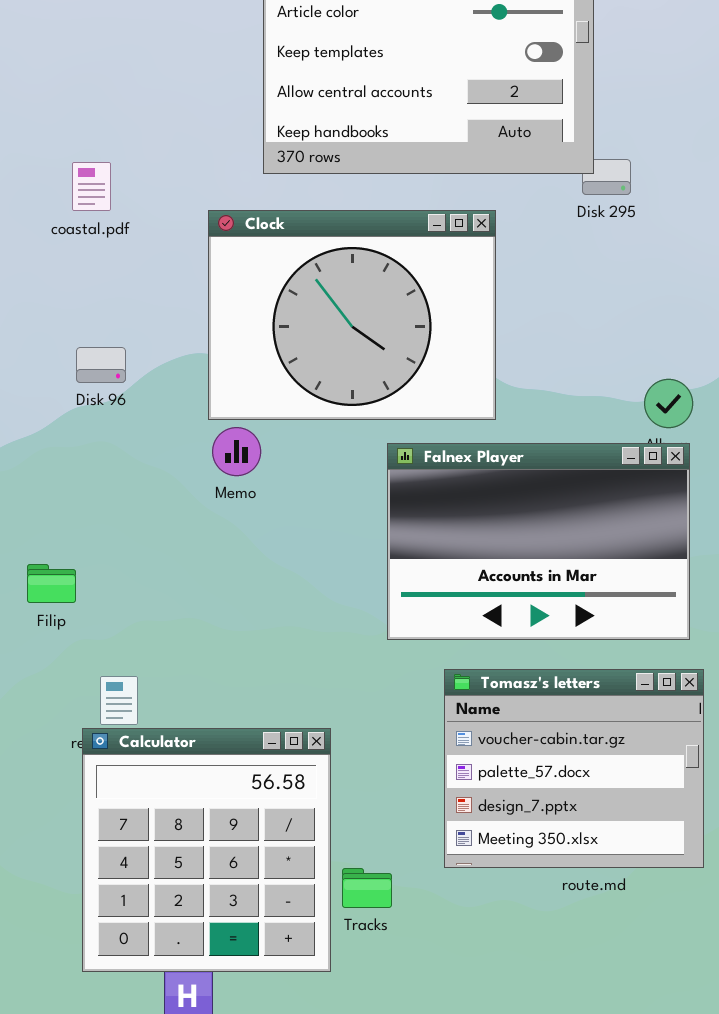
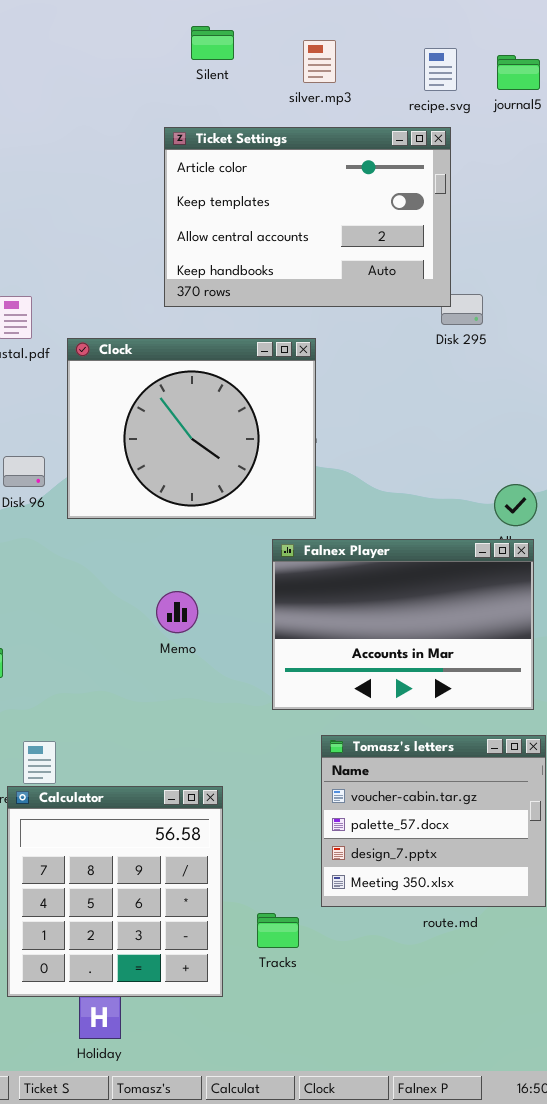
Clock: [208,210,496,420] -> [67,338,316,519], moved
Memo: [212,427,261,476] -> [156,591,198,633], moved
Tracks: [342,868,392,908] -> [257,913,299,948], moved

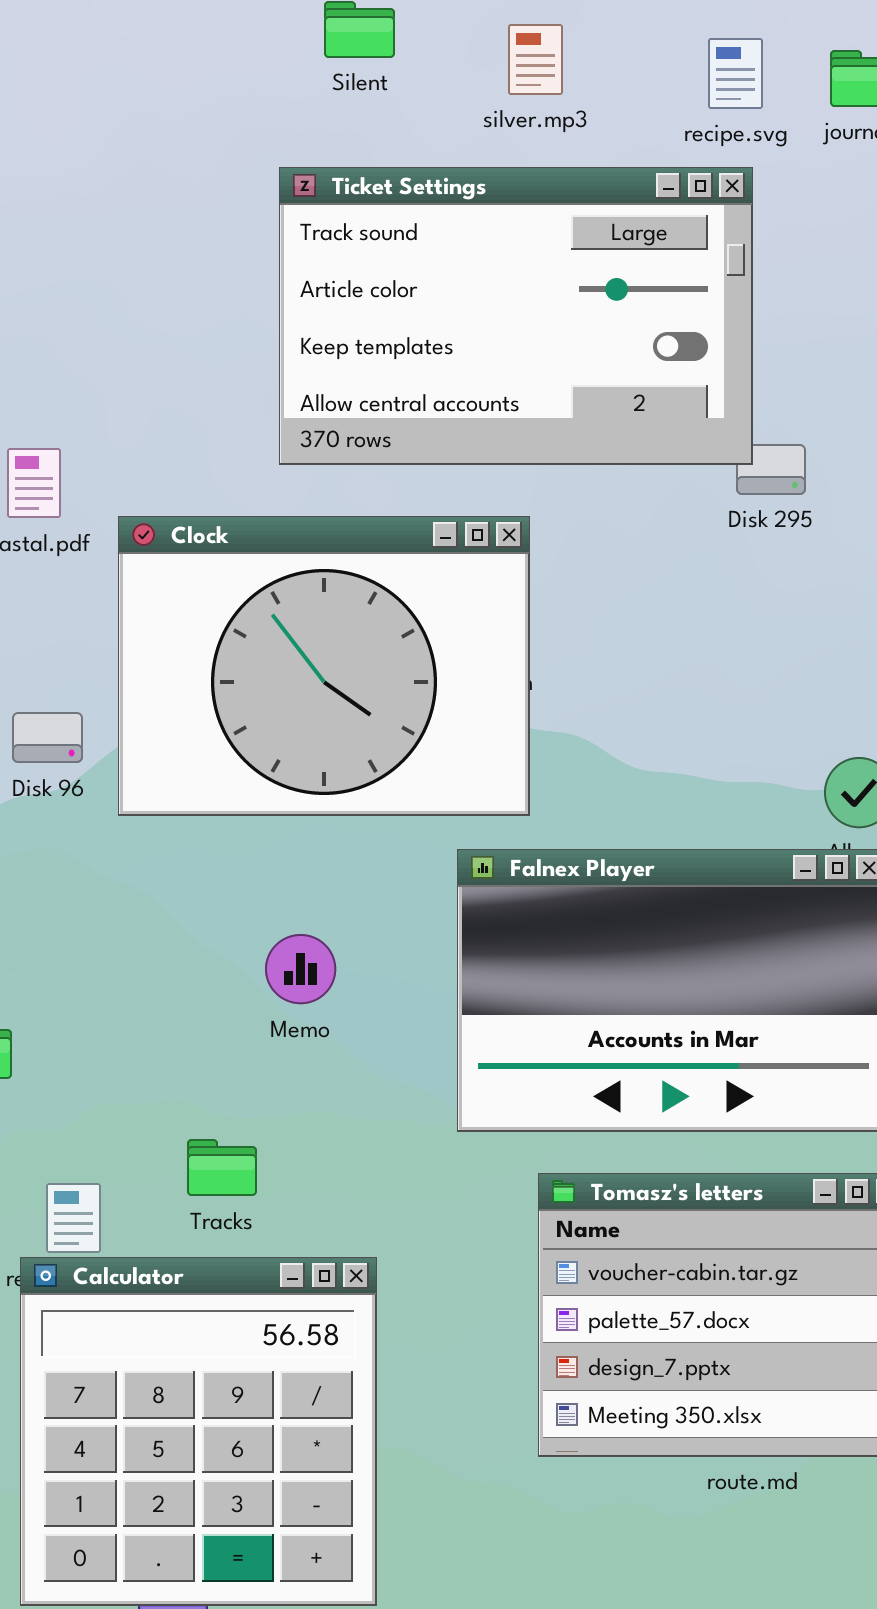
Ticket Settings: [164,127,451,307] -> [279,167,753,465], scrolled up 1 row
Tracks: [257,913,299,948] -> [187,1139,257,1196], moved

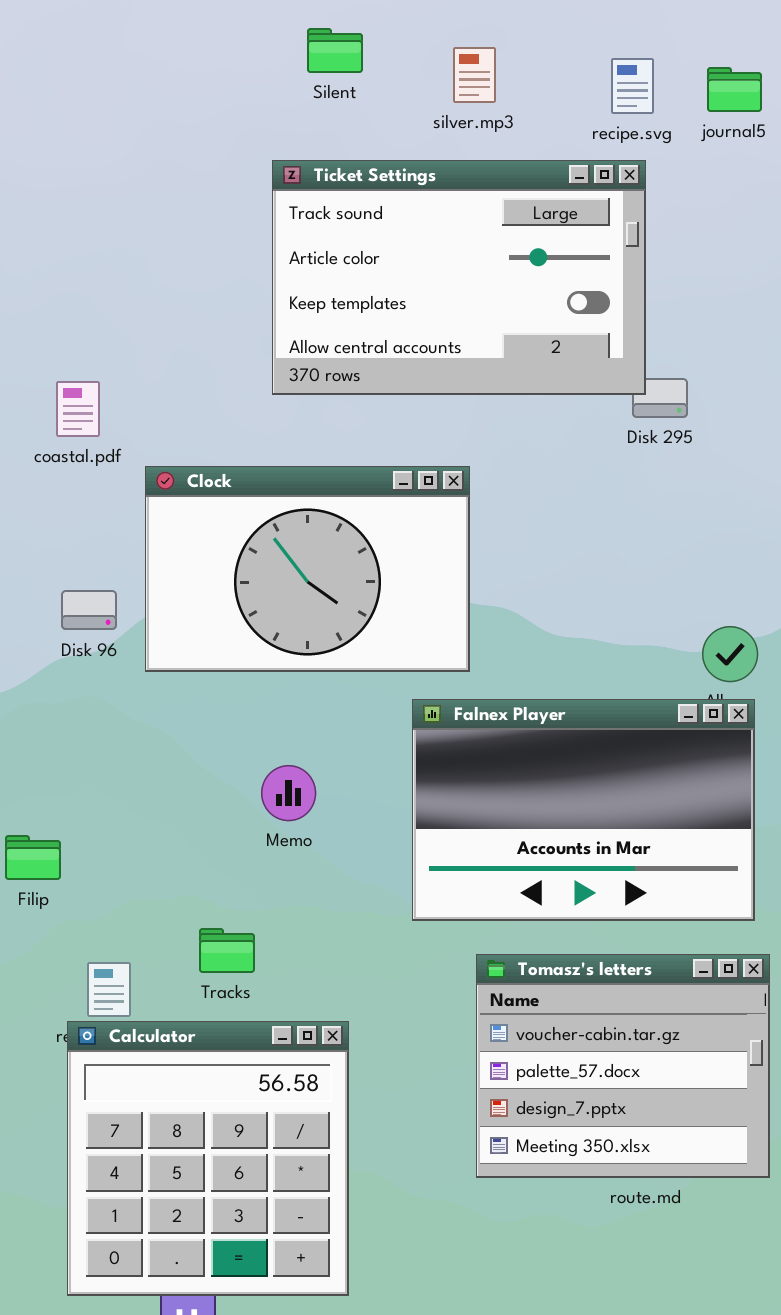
Clock: [118,516,530,816] -> [145,466,470,672], resized

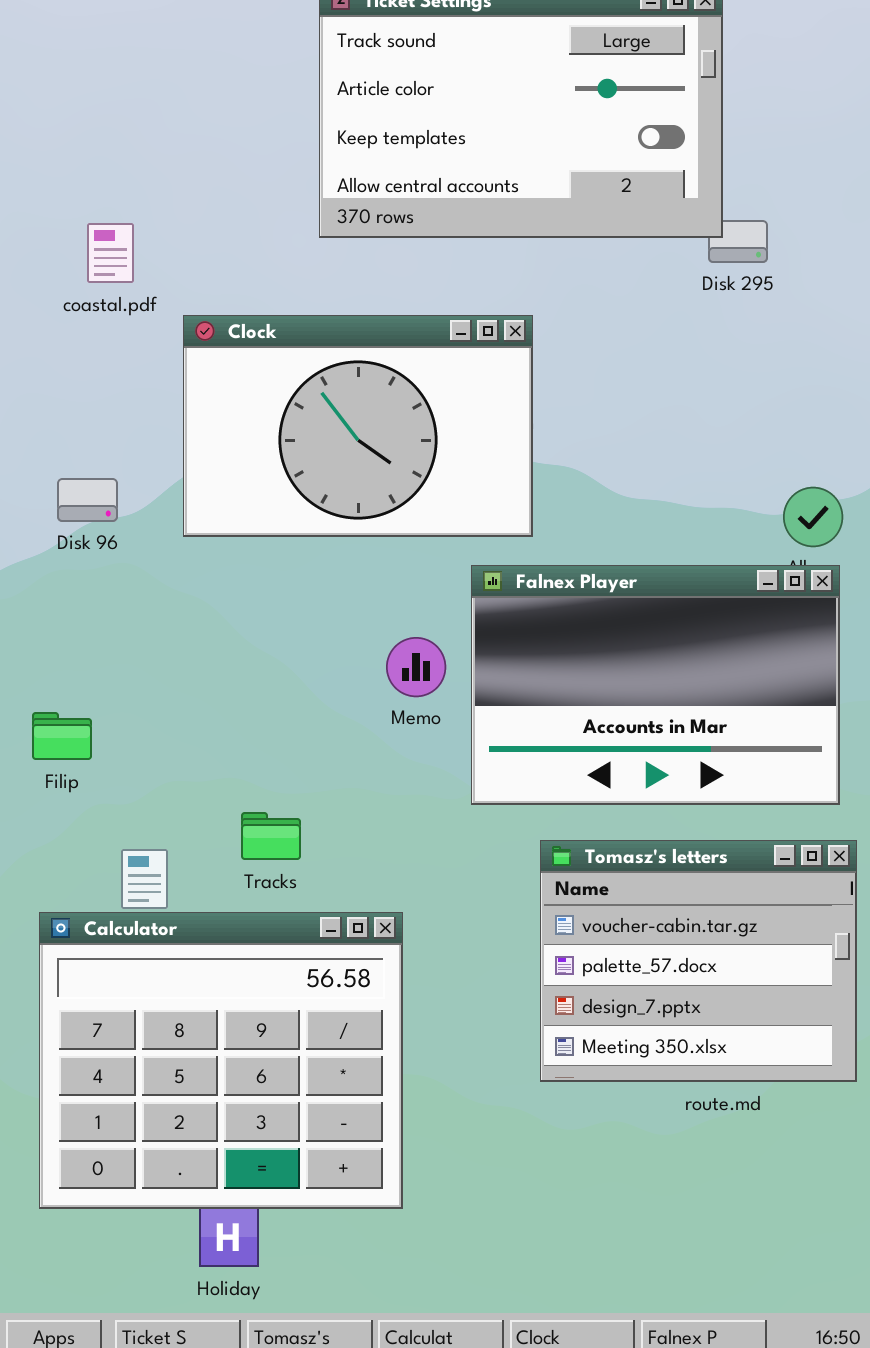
Disk 96: [61,590,117,630] -> [57,478,118,522], moved
Memo: [261,765,316,821] -> [386,637,446,697], moved
Calculator: [67,1021,349,1296] -> [39,912,403,1209], resized

